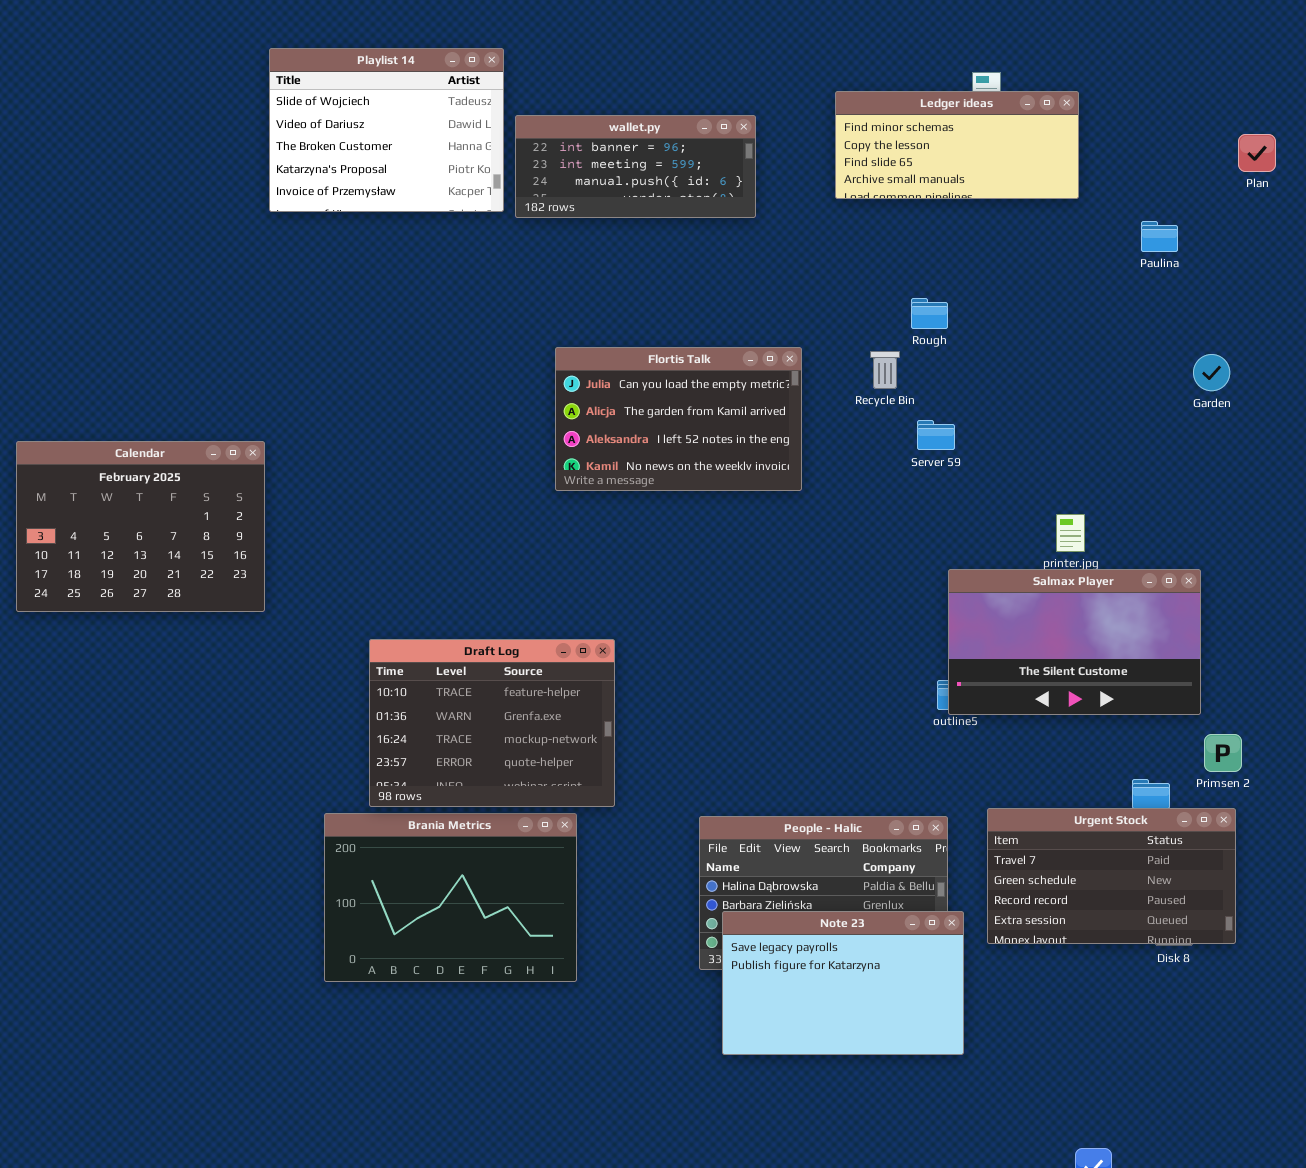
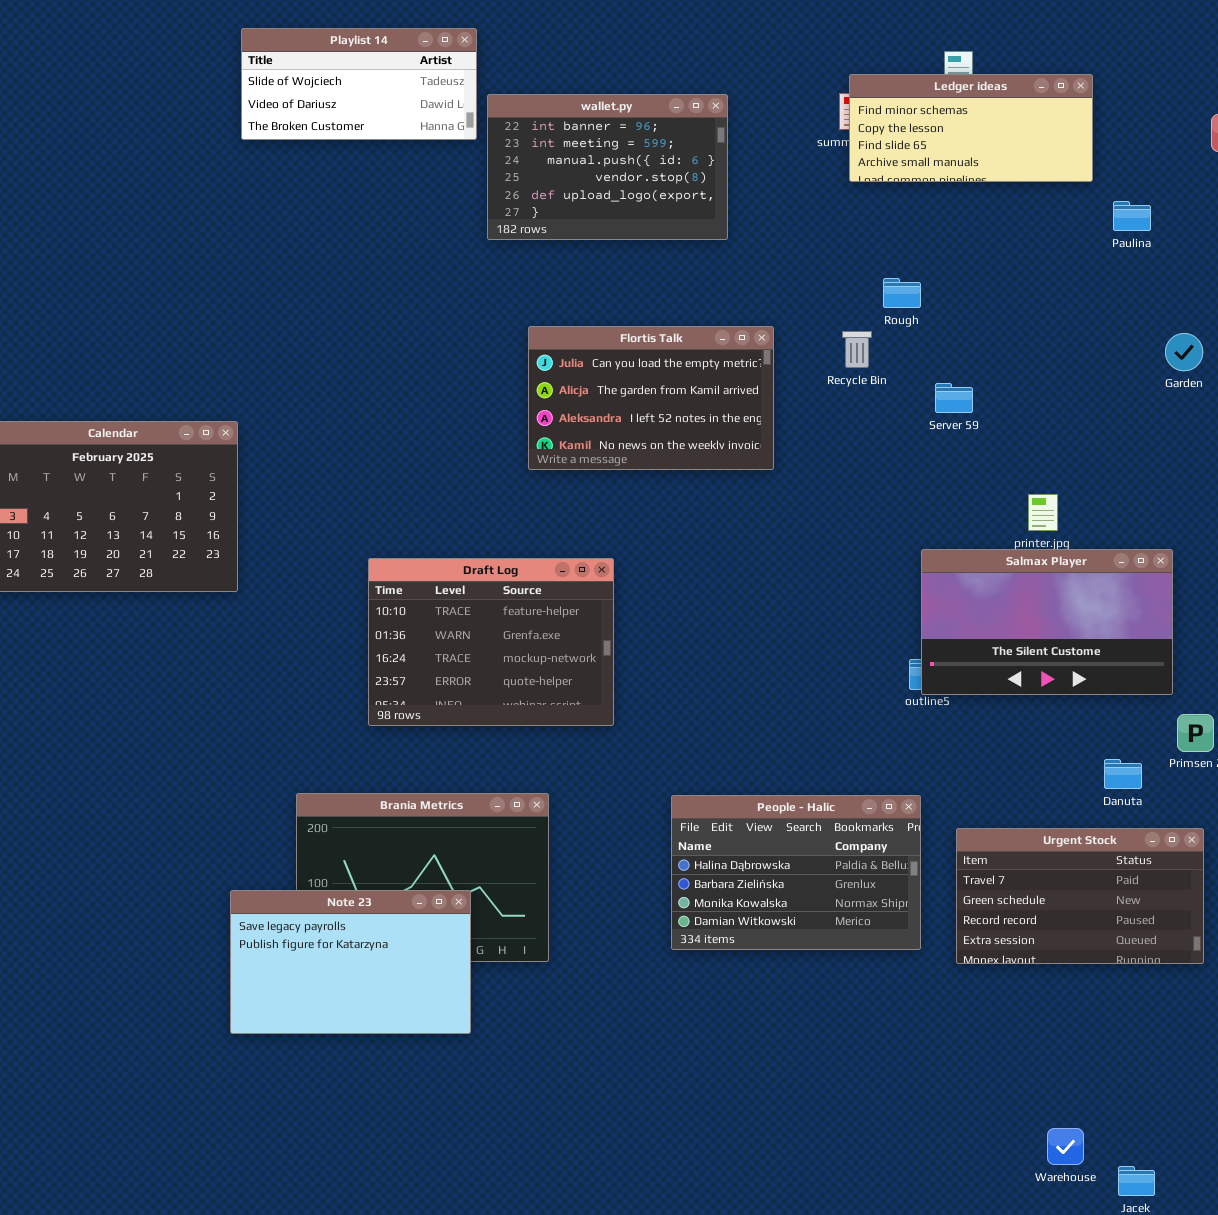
Playlist 14: [269,48,504,212] -> [241,28,477,140], resized
Ledger ideas: [835,91,1079,199] -> [849,74,1093,182], moved
wallet.py: [515,115,756,218] -> [487,94,728,240], resized
Server 59: [917,420,955,450] -> [935,383,973,413], moved
Draft Log: [369,639,615,807] -> [368,558,614,726], moved
Urgent Stock: [987,808,1236,944] -> [956,828,1204,964], moved
Note 23: [722,911,964,1055] -> [230,890,471,1034], moved

